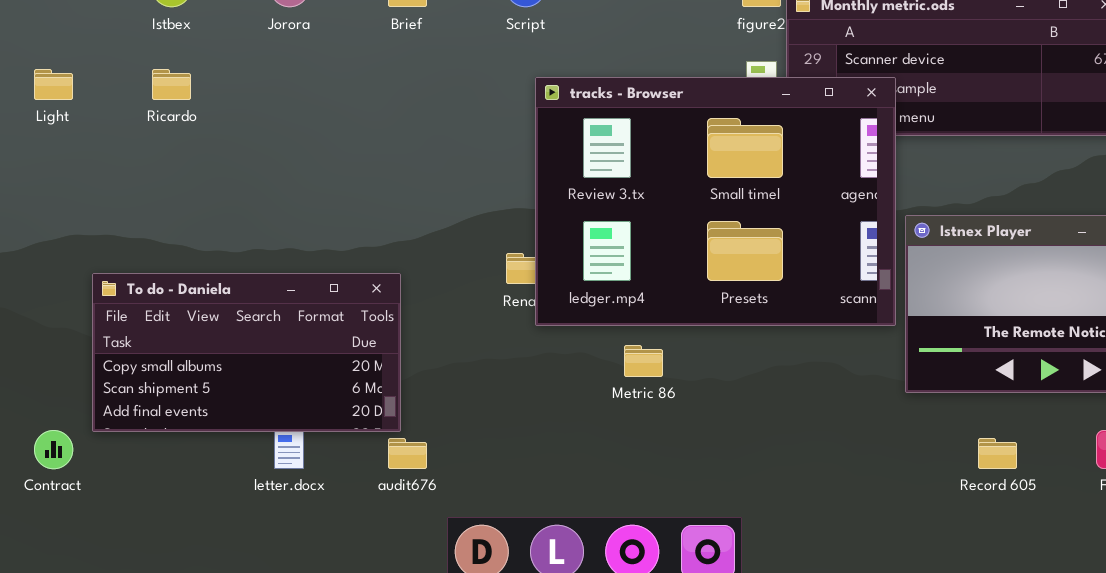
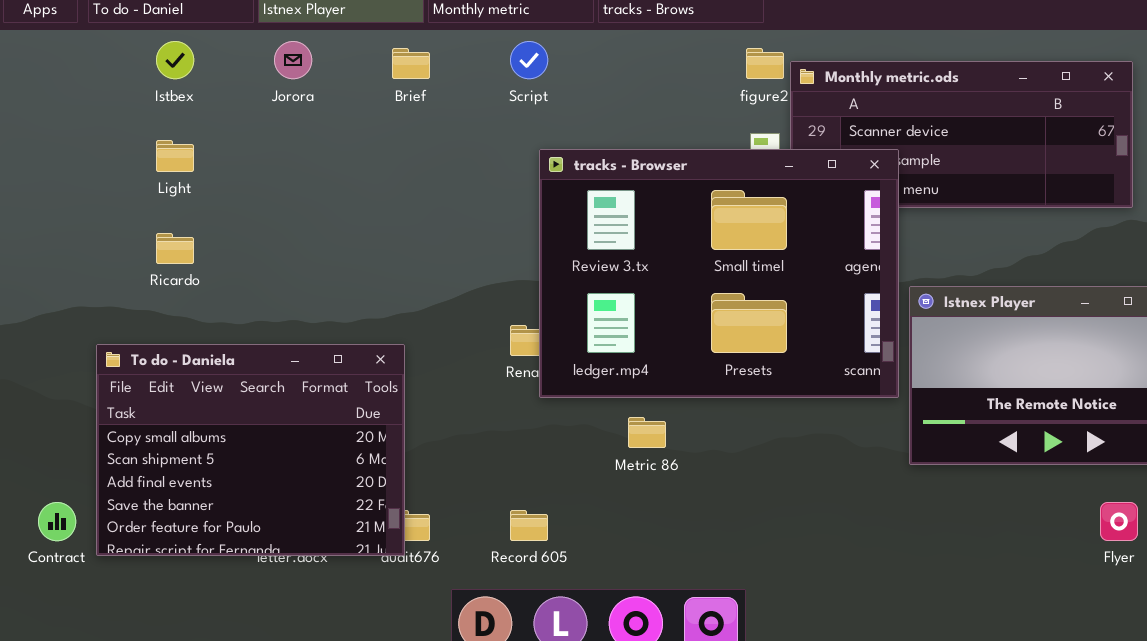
Light: [34,69,73,100] -> [156,140,194,172], moved
Ricardo: [152,69,191,100] -> [156,233,194,264], moved
To do - Daniela: [92,273,401,432] -> [96,344,405,556], resized
Record 605: [978,438,1017,469] -> [510,510,548,541], moved

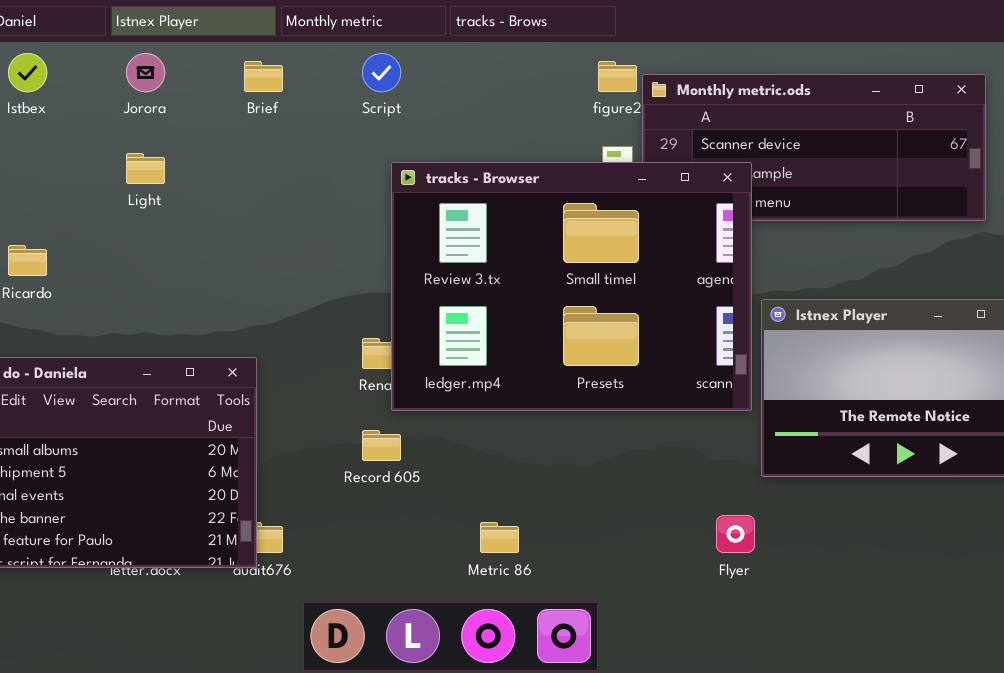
Light: [156,140,194,172] -> [126,153,165,184], moved
Metric 86: [628,417,666,448] -> [480,522,519,553], moved
Flyer: [1100,502,1138,541] -> [716,515,755,553], moved
Record 605: [510,510,548,541] -> [362,430,401,461], moved

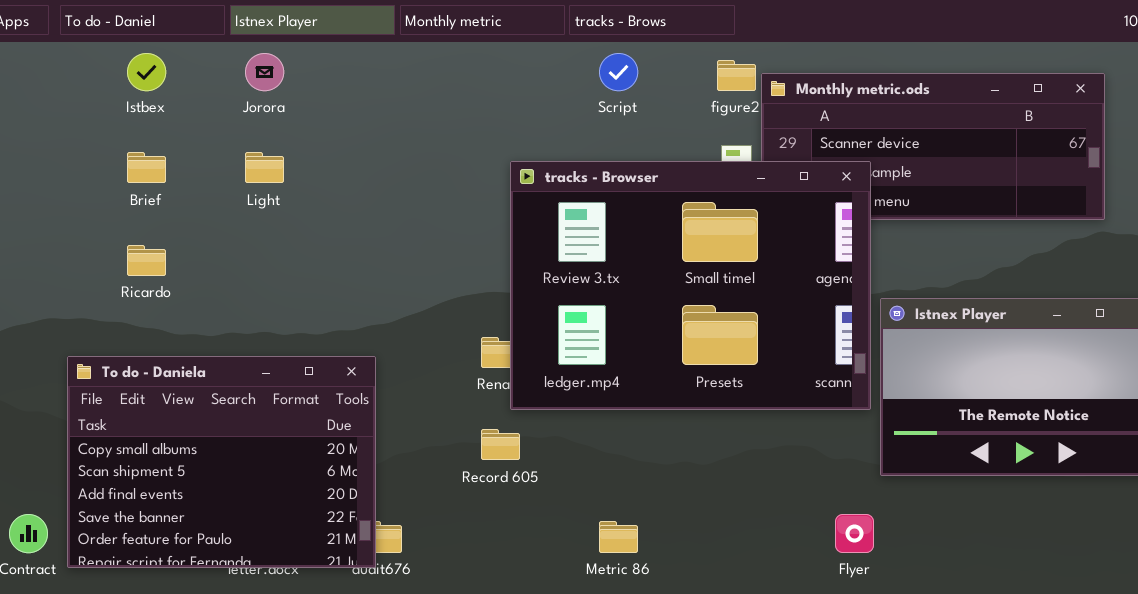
Script: [362,53,401,92] -> [599,53,638,91], moved
Brief: [244,61,283,92] -> [127,152,166,183], moved

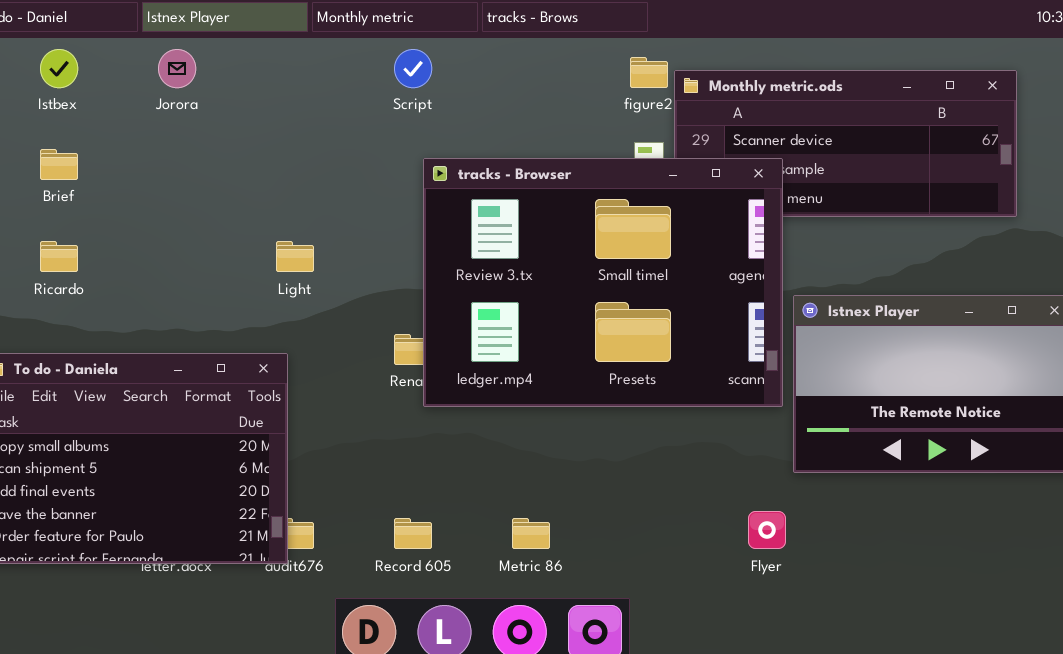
Script: [599,53,638,91] -> [394,49,432,88], moved
Light: [245,152,284,183] -> [276,241,314,272], moved
Record 605: [481,429,520,460] -> [394,518,432,549], moved

